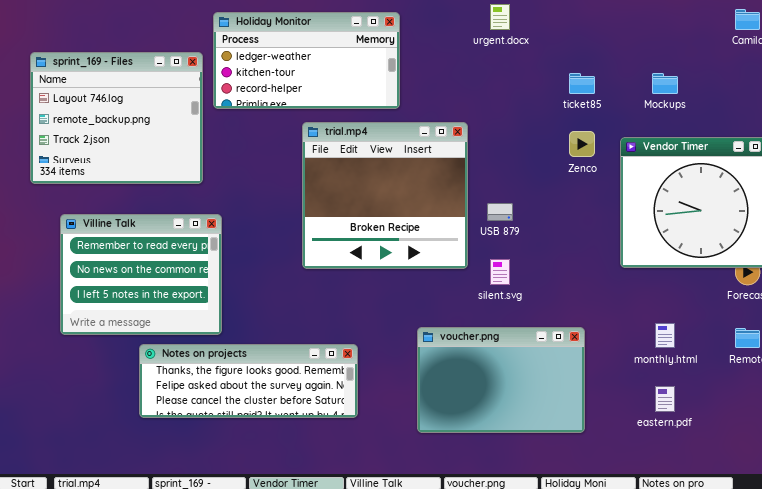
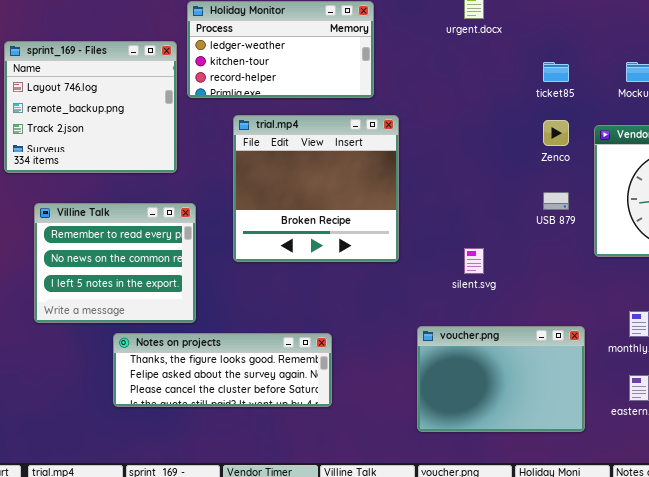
trial.mp4: [302,122,468,269] -> [233,115,399,262], moved
USB 879: [487,203,513,221] -> [543,192,569,210], moved
voucher.png: [417,327,585,433] -> [417,326,585,432], moved

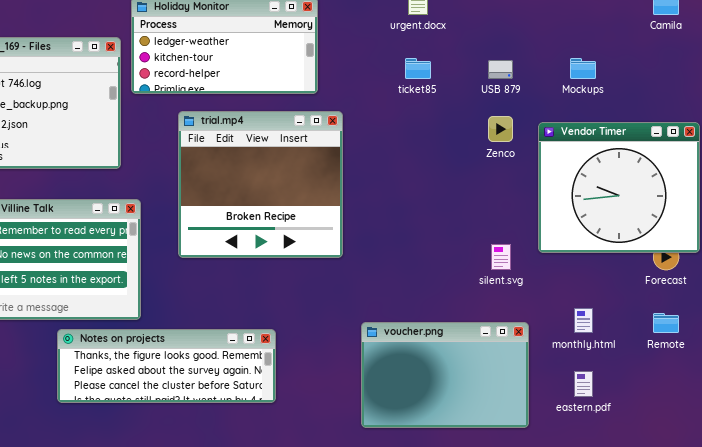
ticket85: [543,62,569,82] -> [405,58,431,79], moved
USB 879: [543,192,569,210] -> [488,60,513,79], moved
silent.svg: [464,248,484,274] -> [491,244,511,270], moved

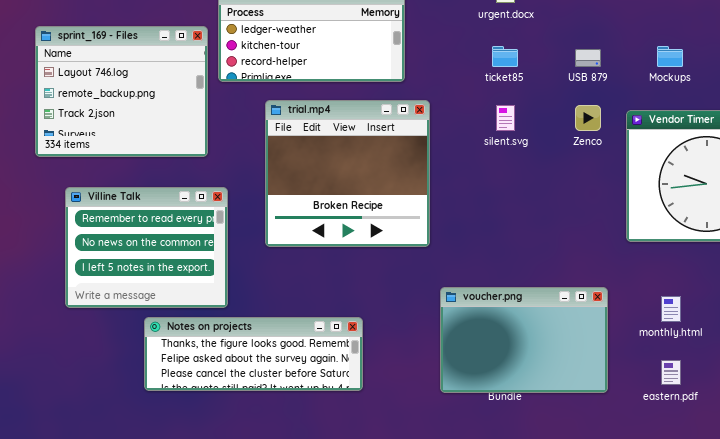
silent.svg: [491,244,511,270] -> [496,105,515,131], moved
voucher.png: [361,322,529,428] -> [440,287,608,393], moved

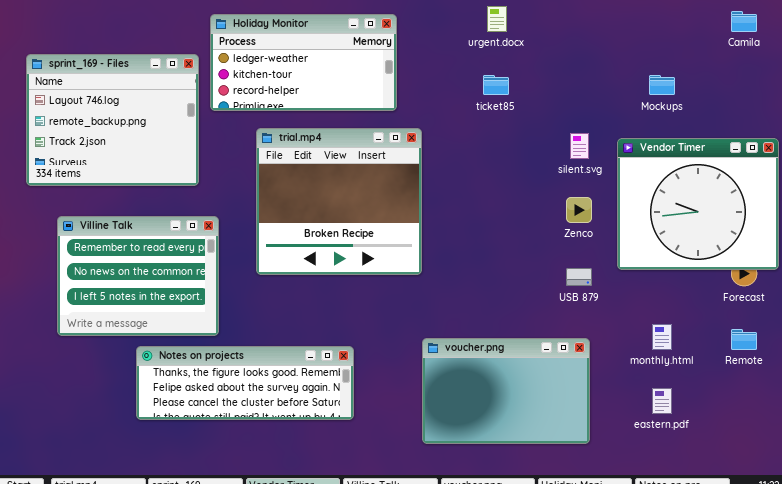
USB 879: [575,49,601,67] -> [566,268,592,286], moved
silent.svg: [496,105,515,131] -> [570,133,589,159], moved
Zenco: [575,105,601,131] -> [566,197,592,223], moved
voucher.png: [440,287,608,393] -> [422,338,590,444], moved

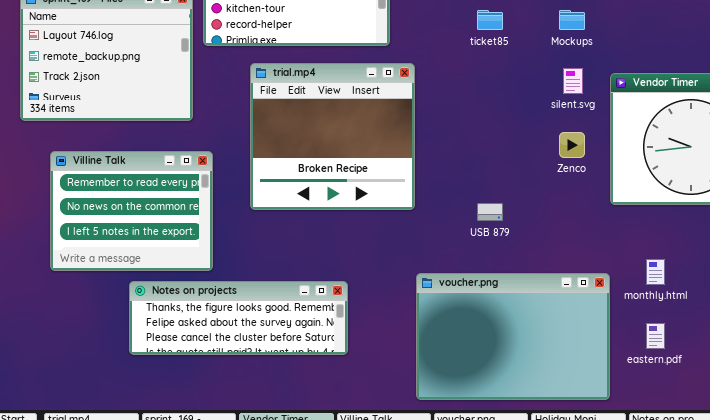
Mockups: [649,75,675,95] -> [559,10,585,30], moved
USB 879: [566,268,592,286] -> [477,203,503,221], moved
voucher.png: [422,338,590,444] -> [416,273,610,400], resized

